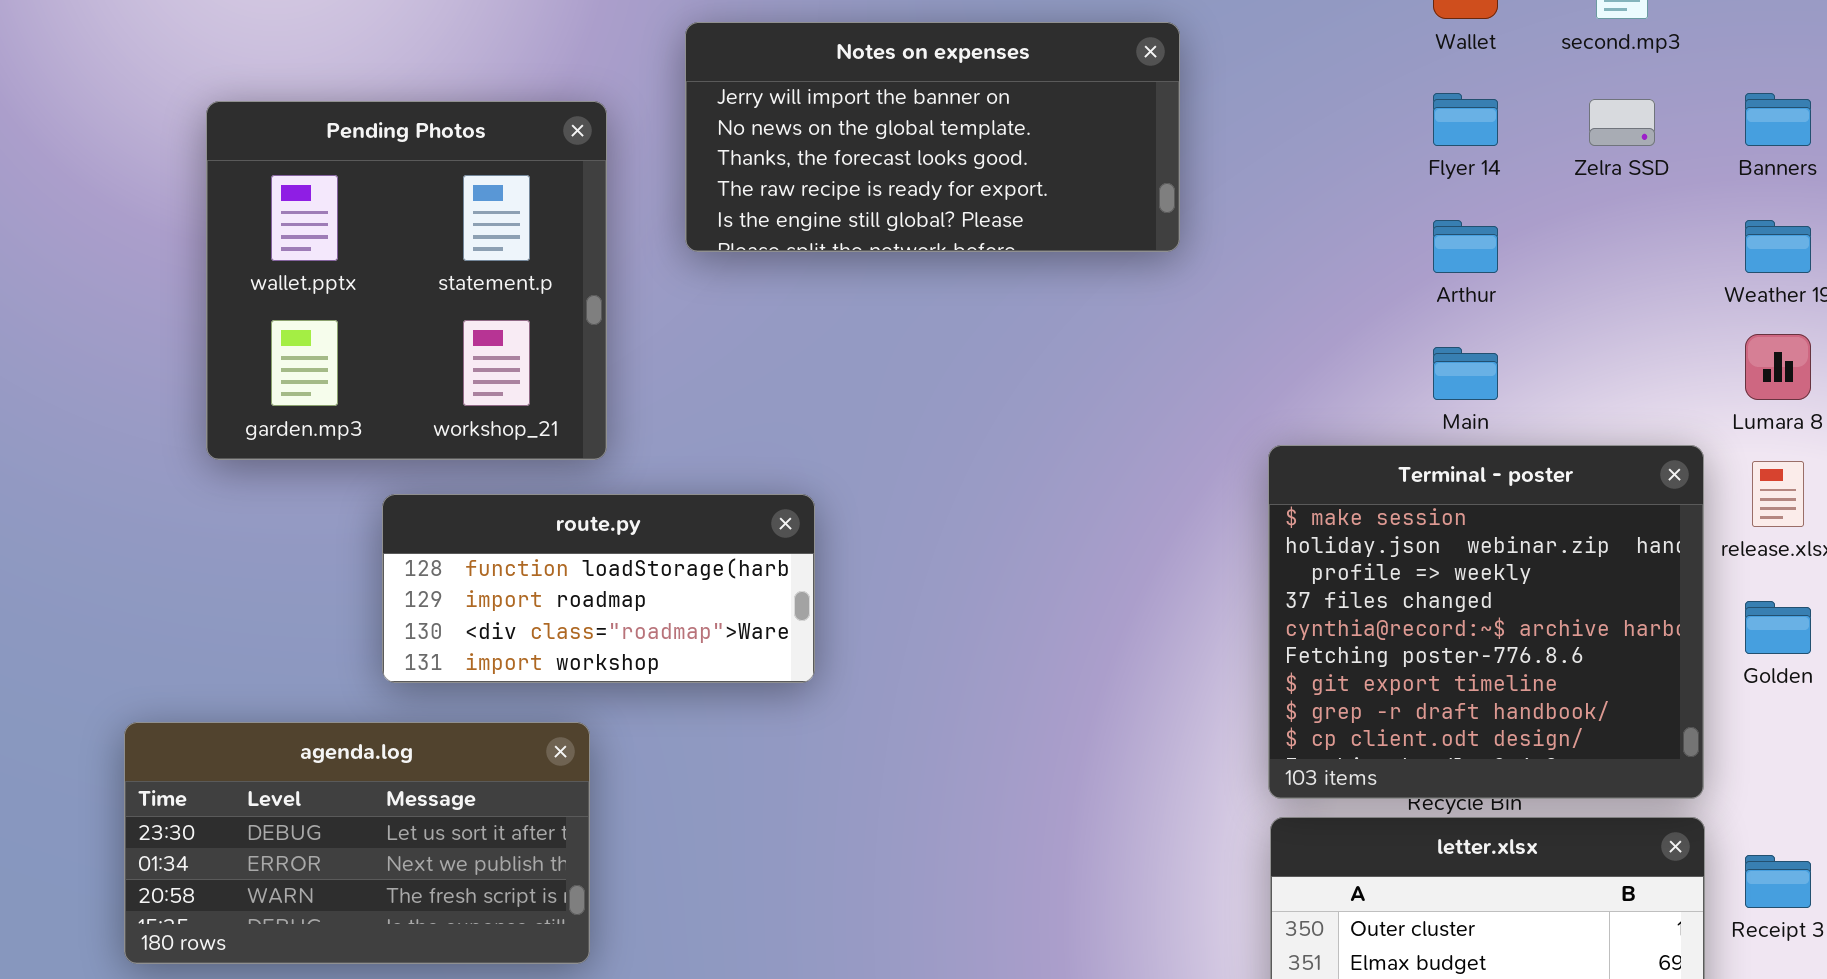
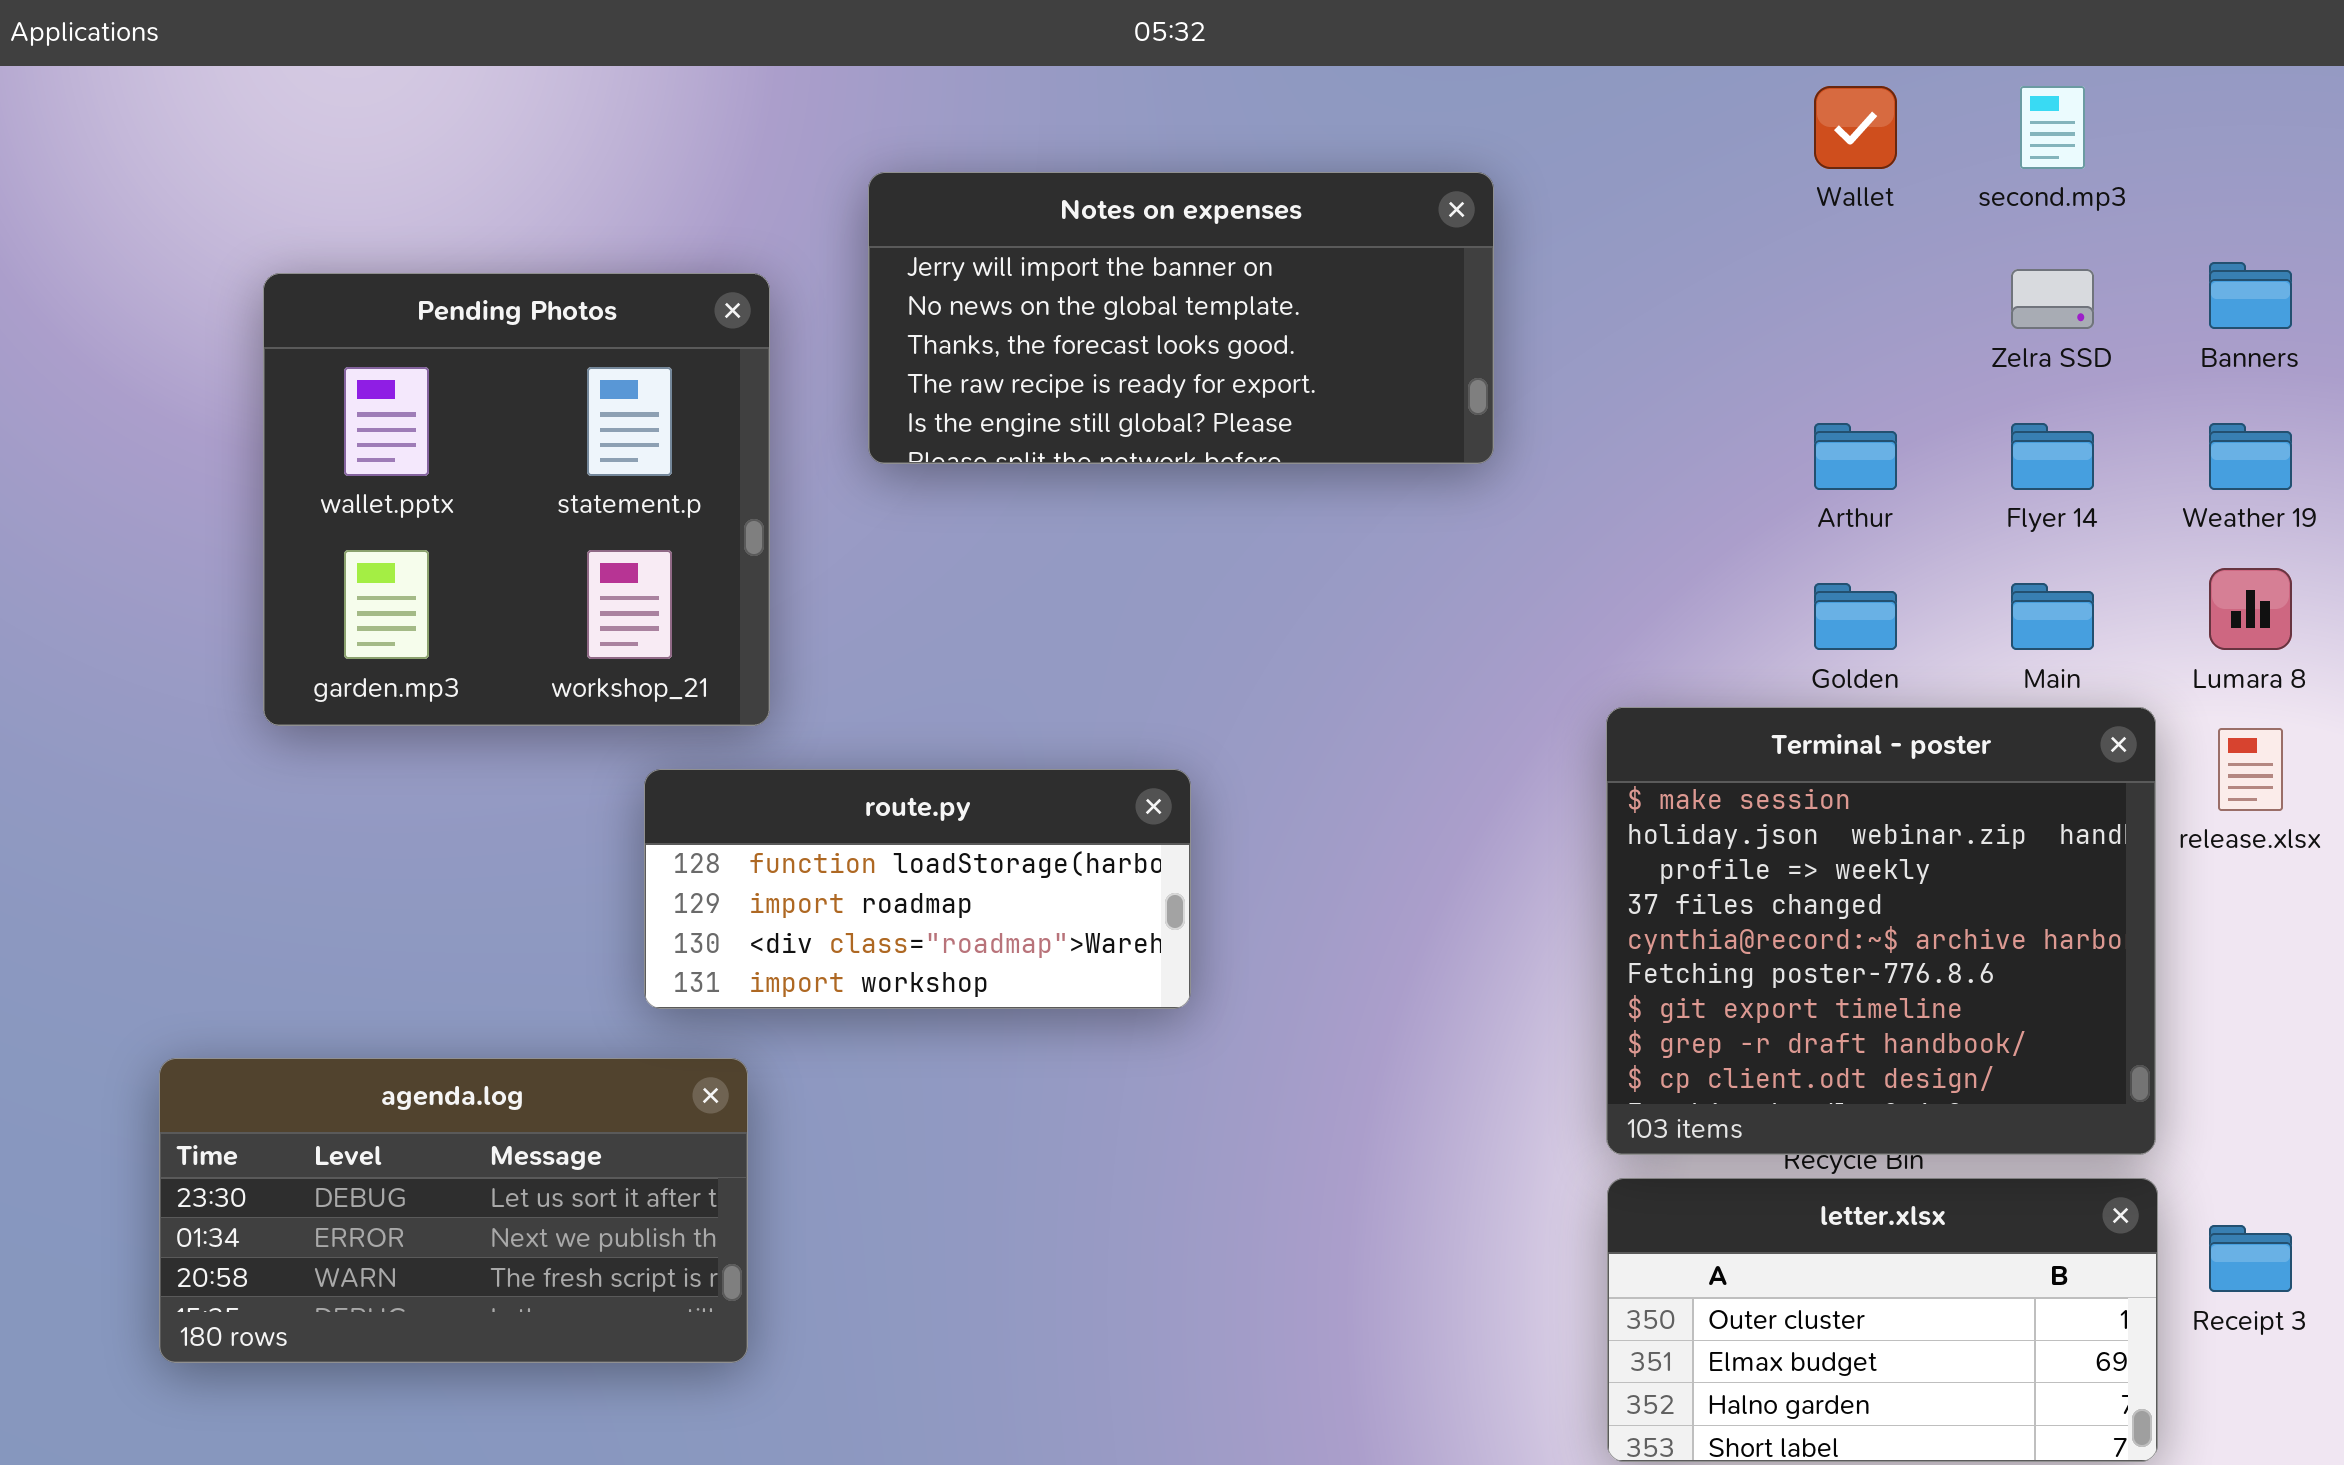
Flyer 14: [1433,93,1498,146] -> [2011,423,2094,490], moved
Main: [1433,347,1498,400] -> [2011,583,2094,650], moved
route.py: [382,494,815,683] -> [644,769,1191,1009], moved
Golden: [1745,601,1811,654] -> [1814,583,1897,650], moved

